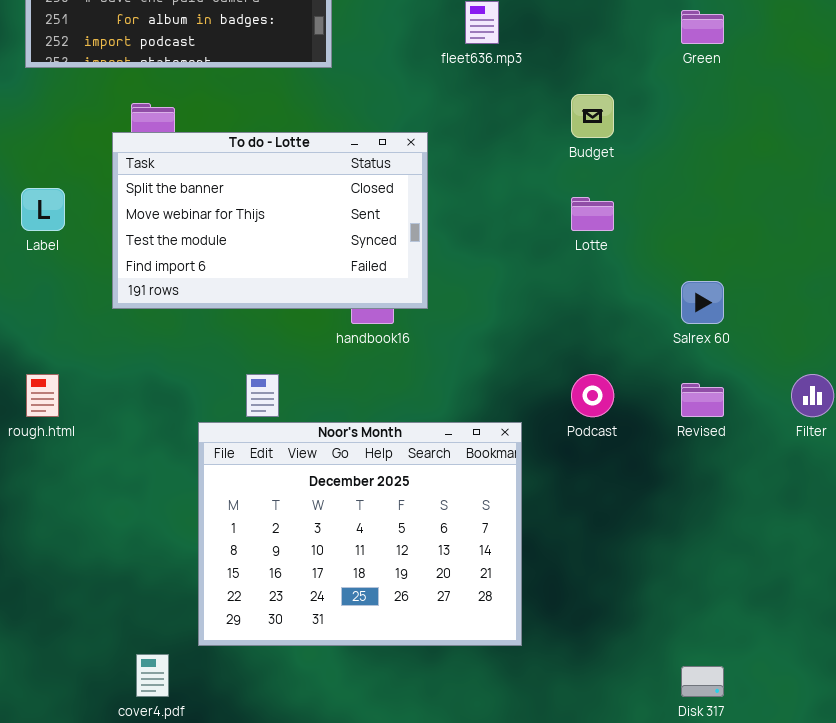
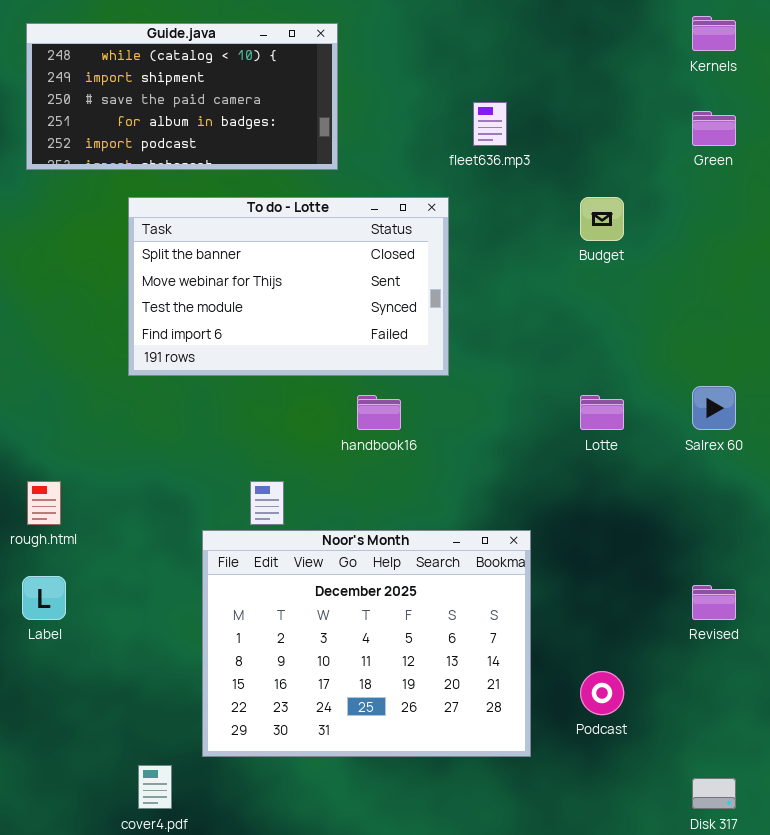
To do - Lotte: [112,132,428,309] -> [128,197,449,376], moved
Label: [21,188,65,231] -> [22,576,66,620], moved
Lotte: [571,197,614,231] -> [580,395,624,430], moved
Podcast: [571,374,614,417] -> [580,671,624,715], moved
Revised: [681,383,724,417] -> [692,585,736,620], moved

